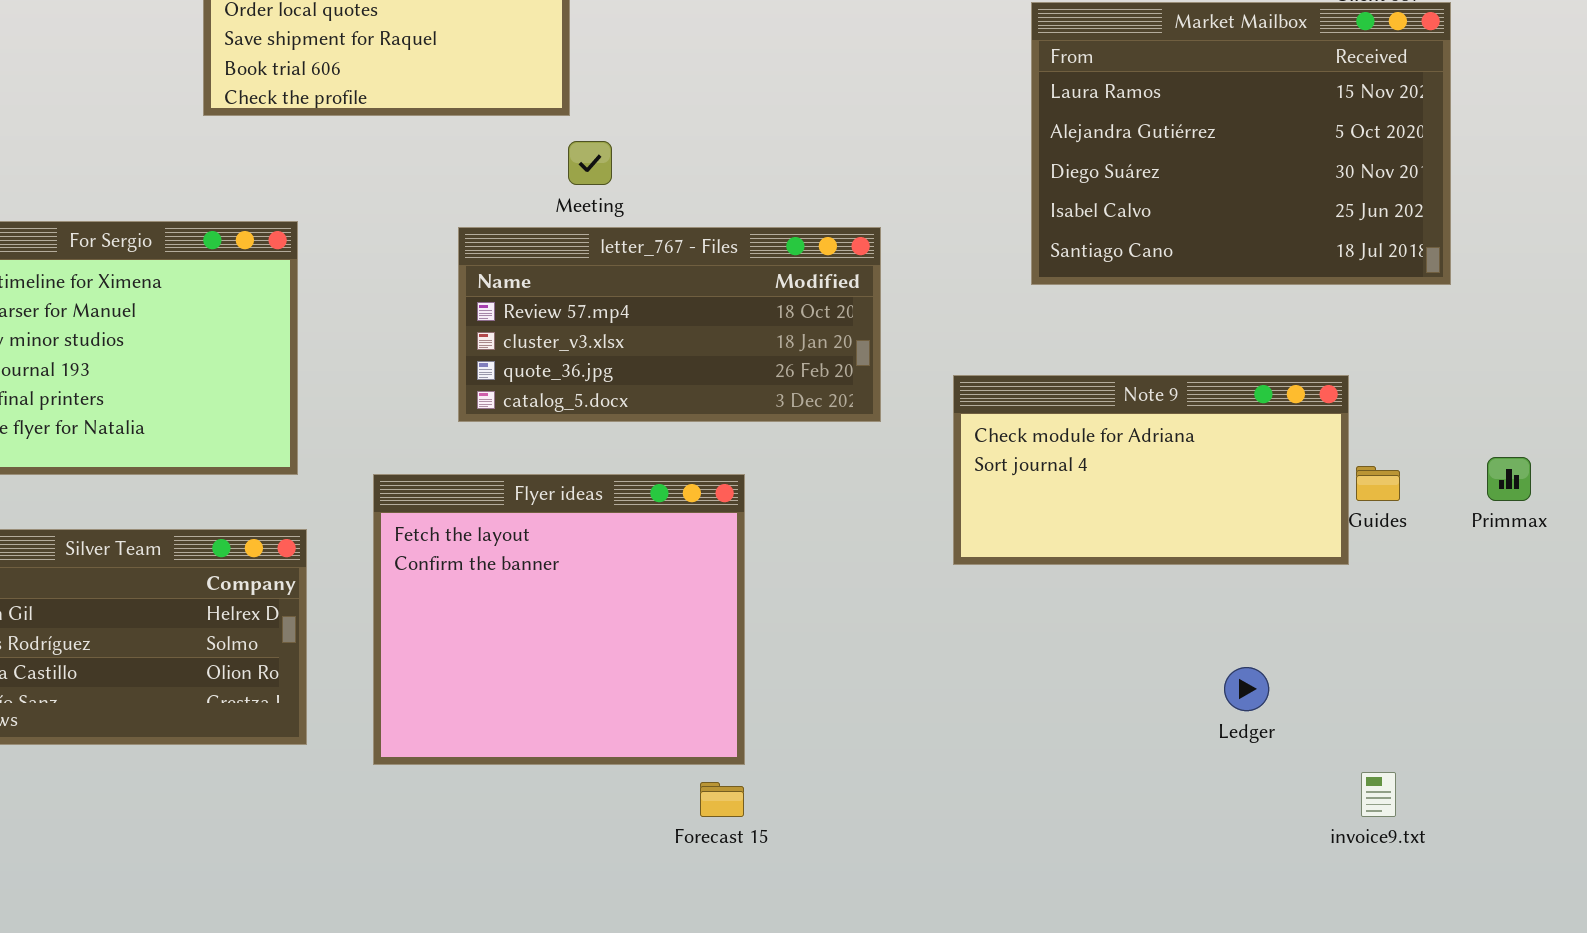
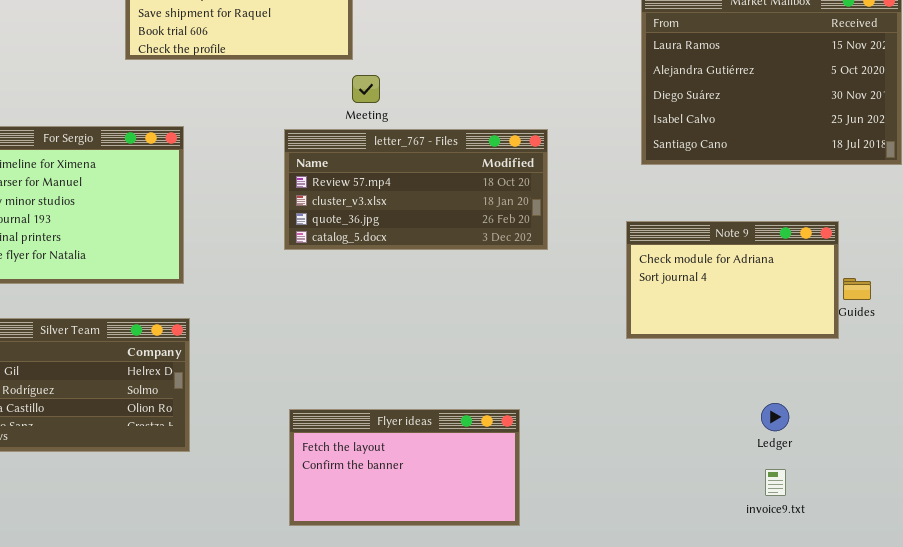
Note 9: [953,375,1349,565] -> [626,221,839,339], resized
Flyer ideas: [373,474,745,765] -> [289,409,520,526], moved, resized
invoice9.txt: [1361,772,1396,817] -> [765,469,786,496], moved

